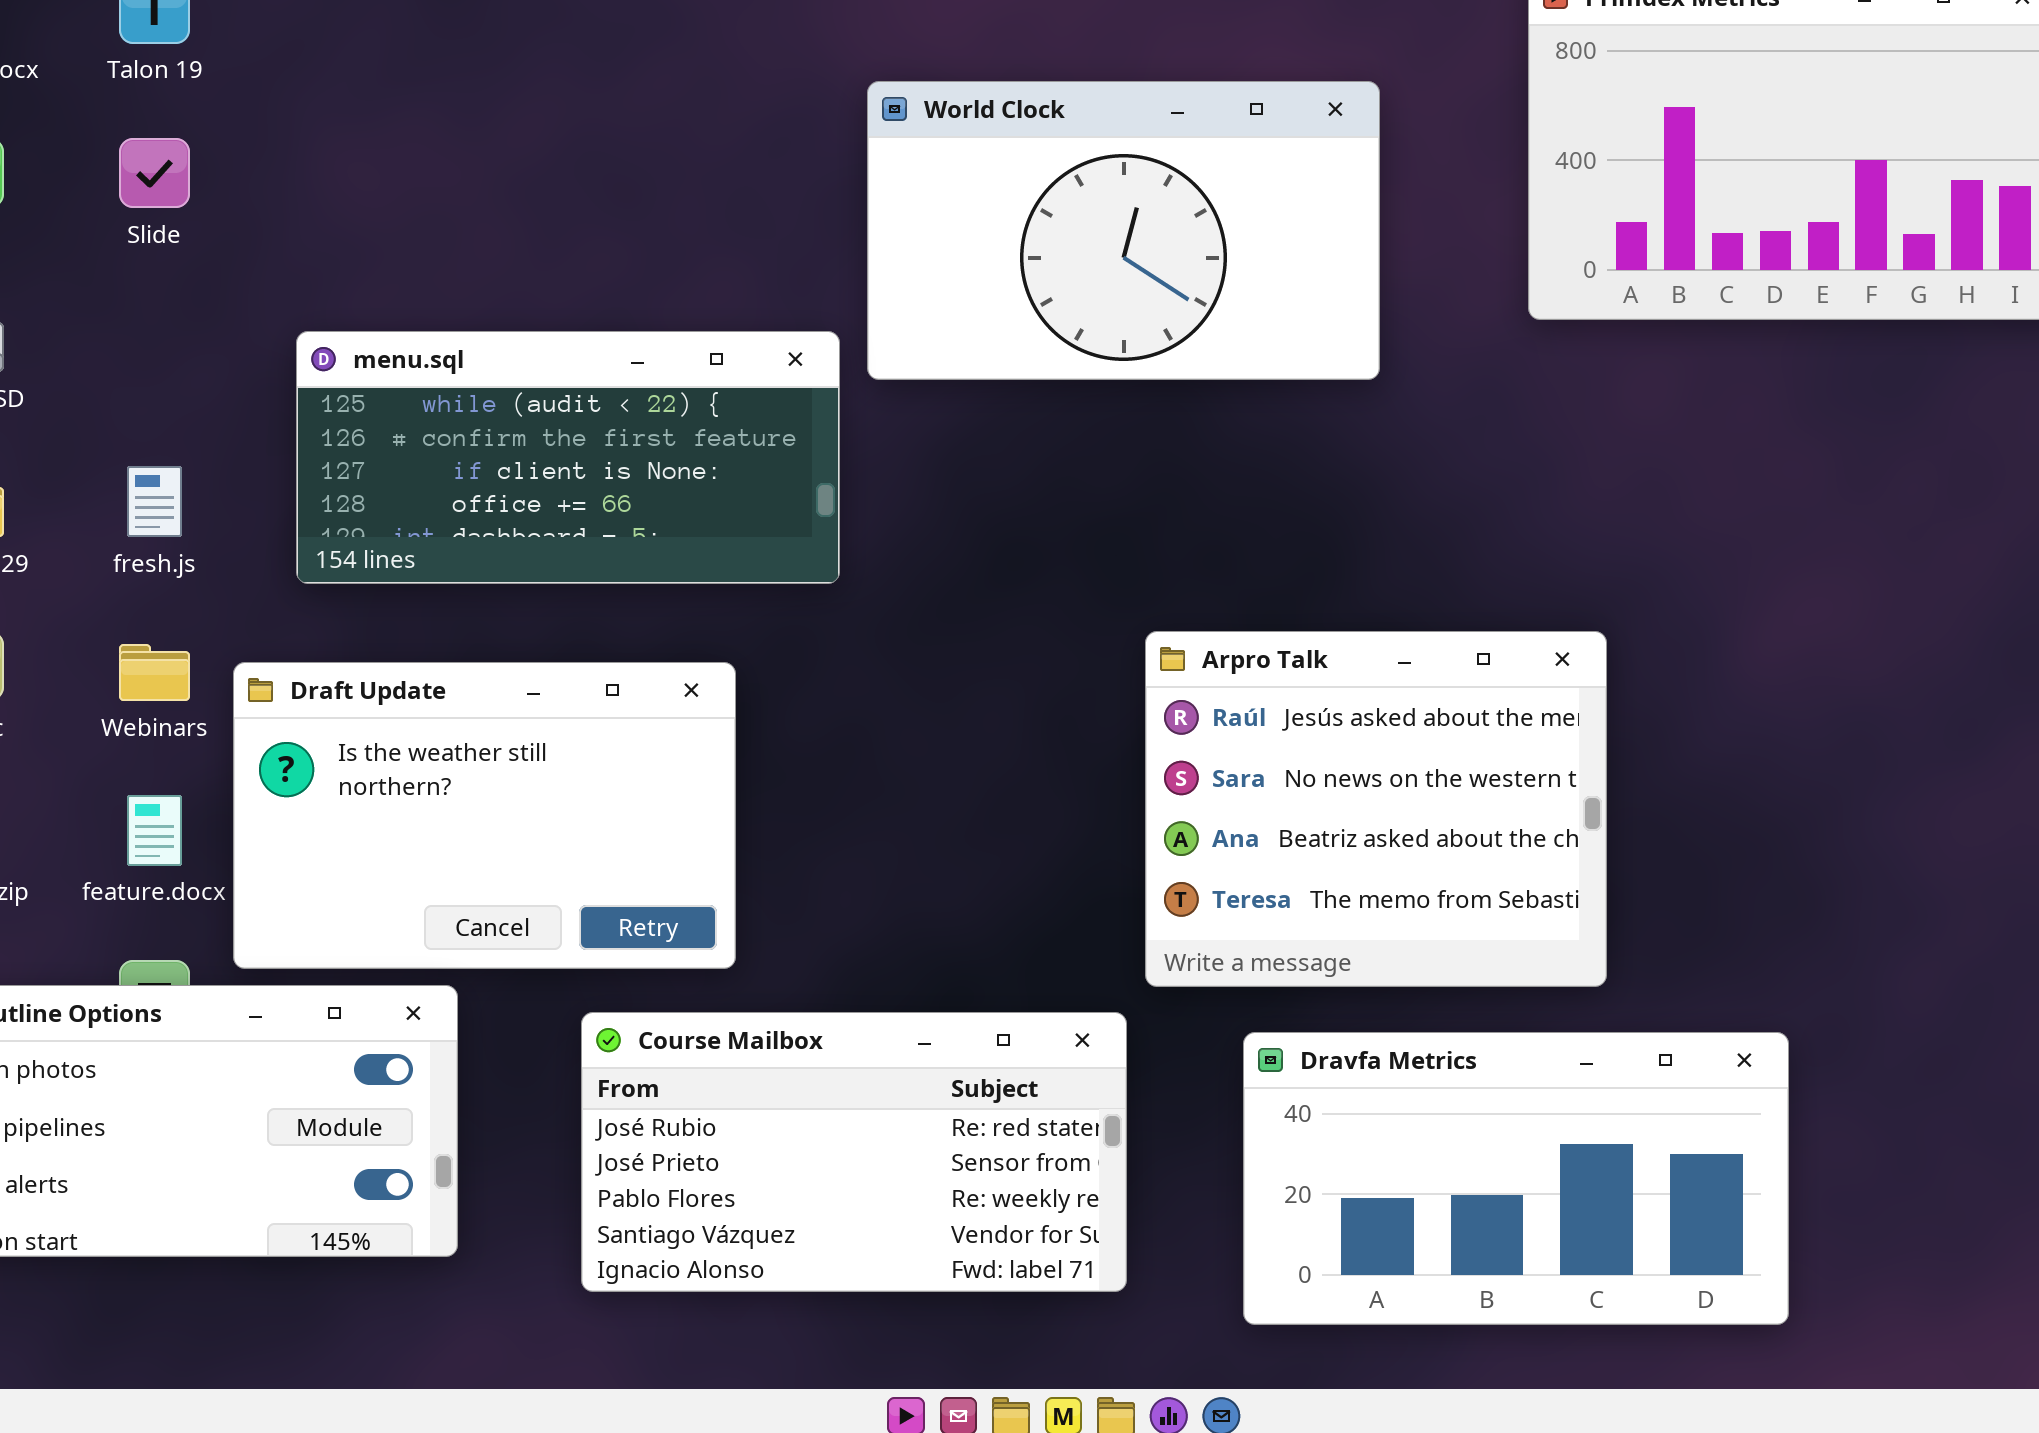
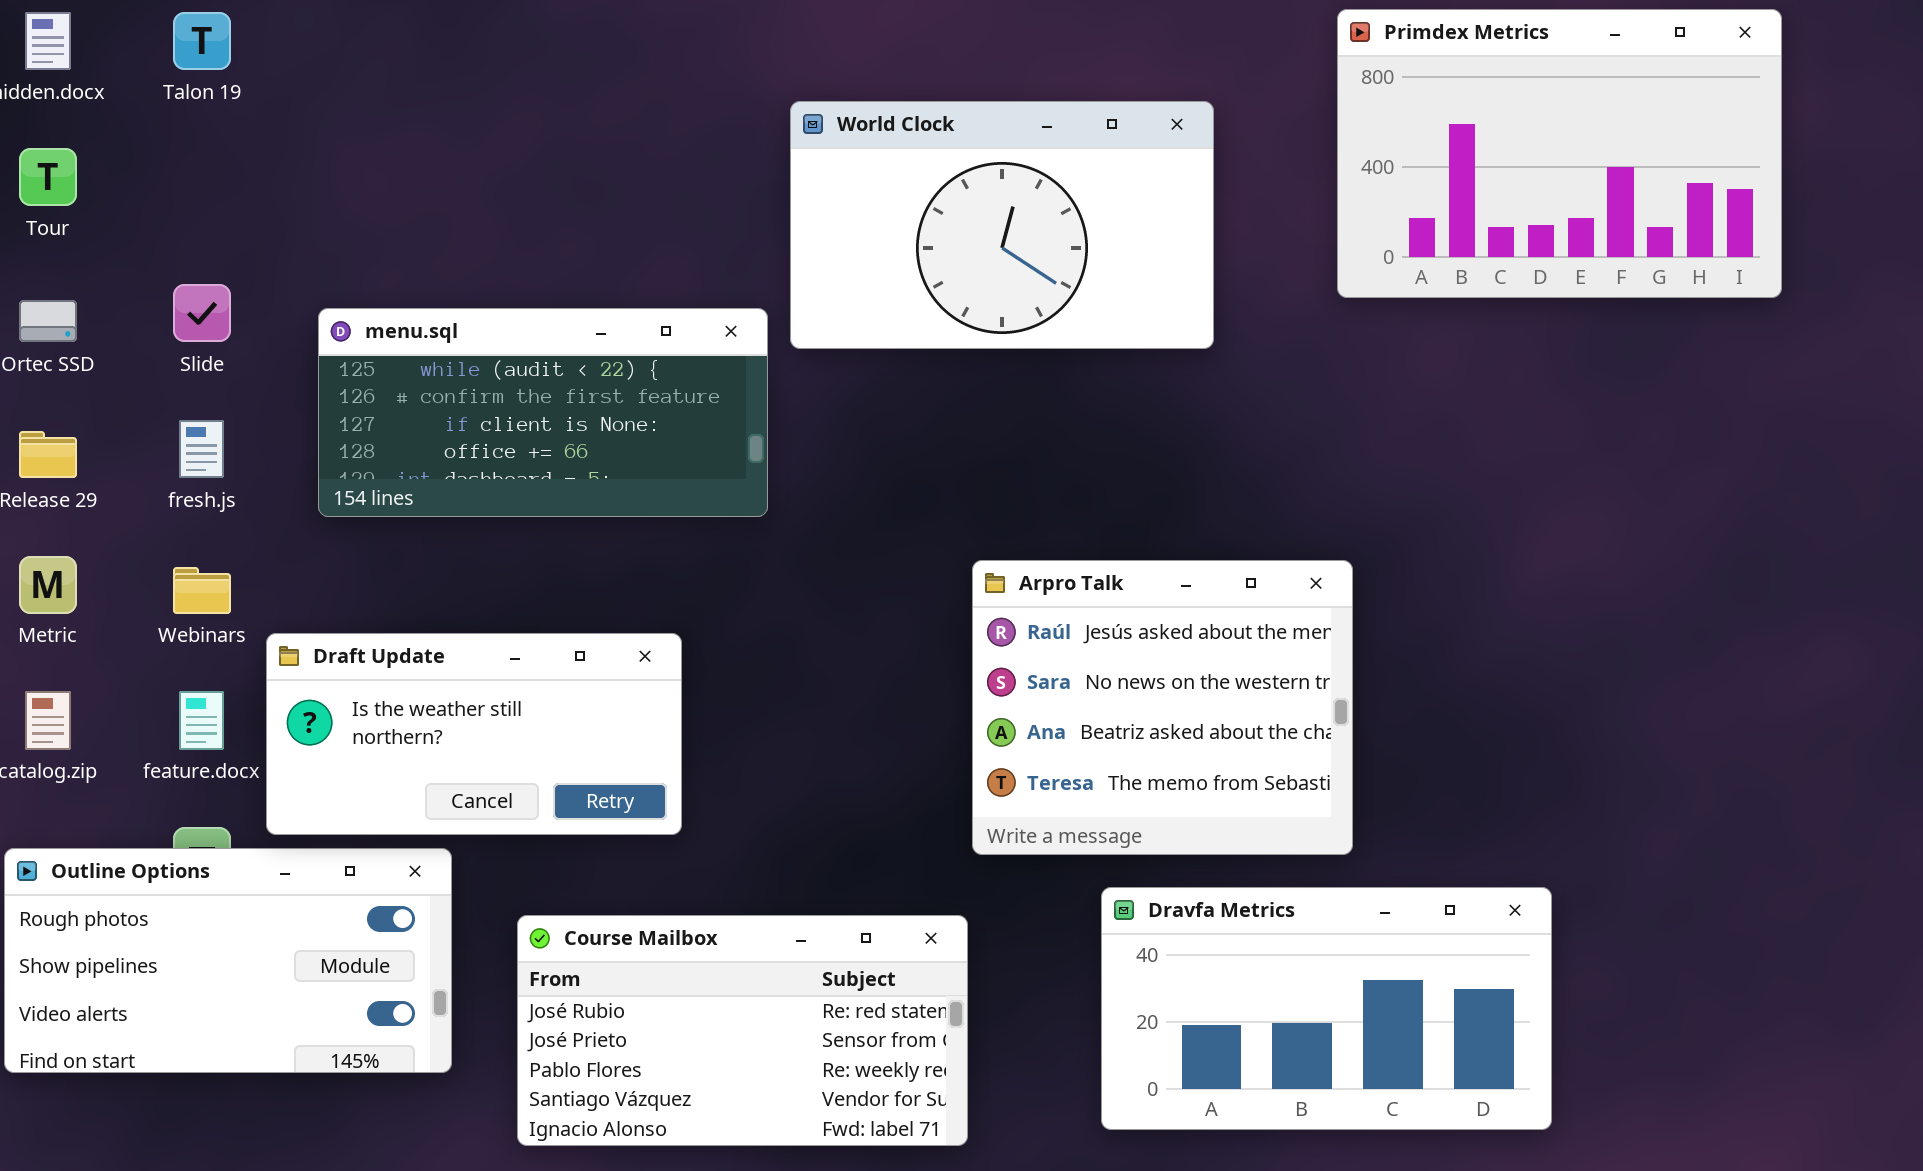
Slide: [119,138,190,208] -> [173,284,231,342], moved
Arpro Talk: [1145,631,1607,987] -> [972,560,1353,855], moved
Draft Update: [233,662,736,969] -> [266,633,682,835], resized
Course Mailbox: [581,1012,1127,1292] -> [517,915,968,1146], moved

